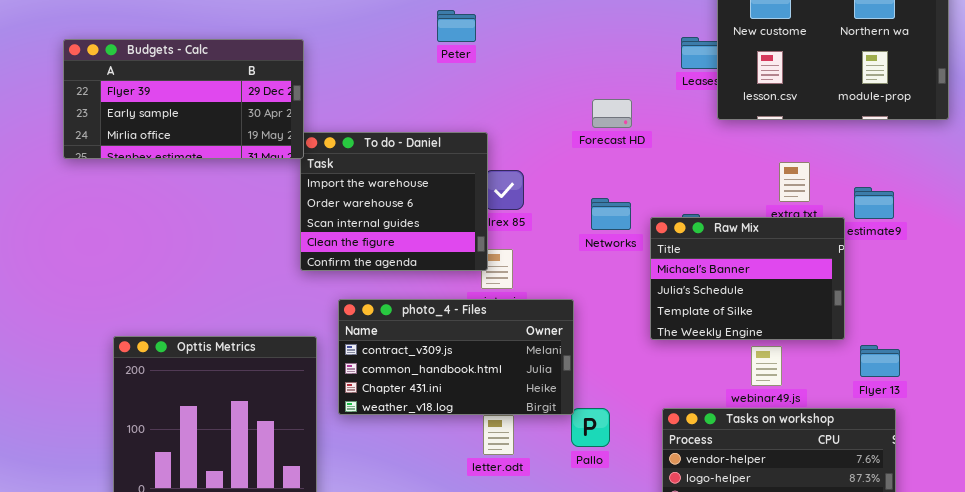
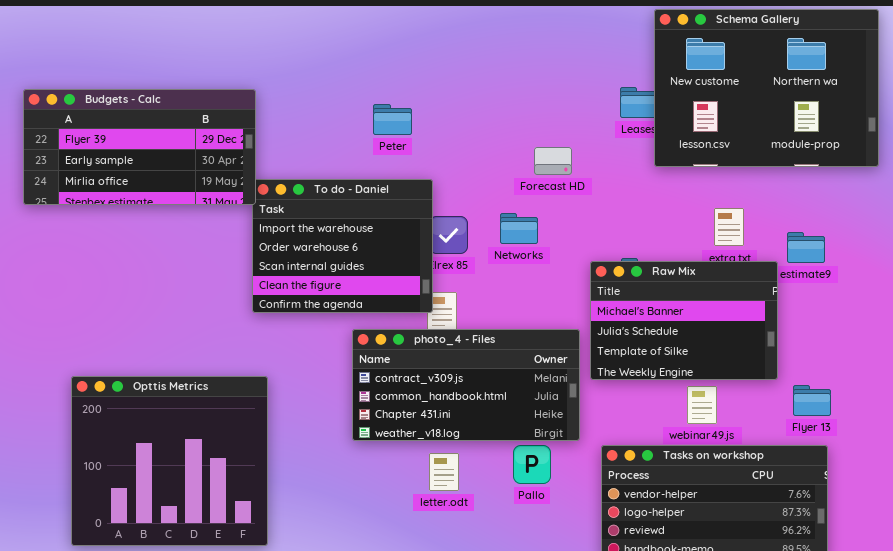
Peter: [437,10,476,42] -> [373,104,412,135], moved
Networks: [591,198,631,230] -> [500,213,538,244], moved
photo_4 - Files: [338,299,574,415] -> [352,329,580,441], moved

